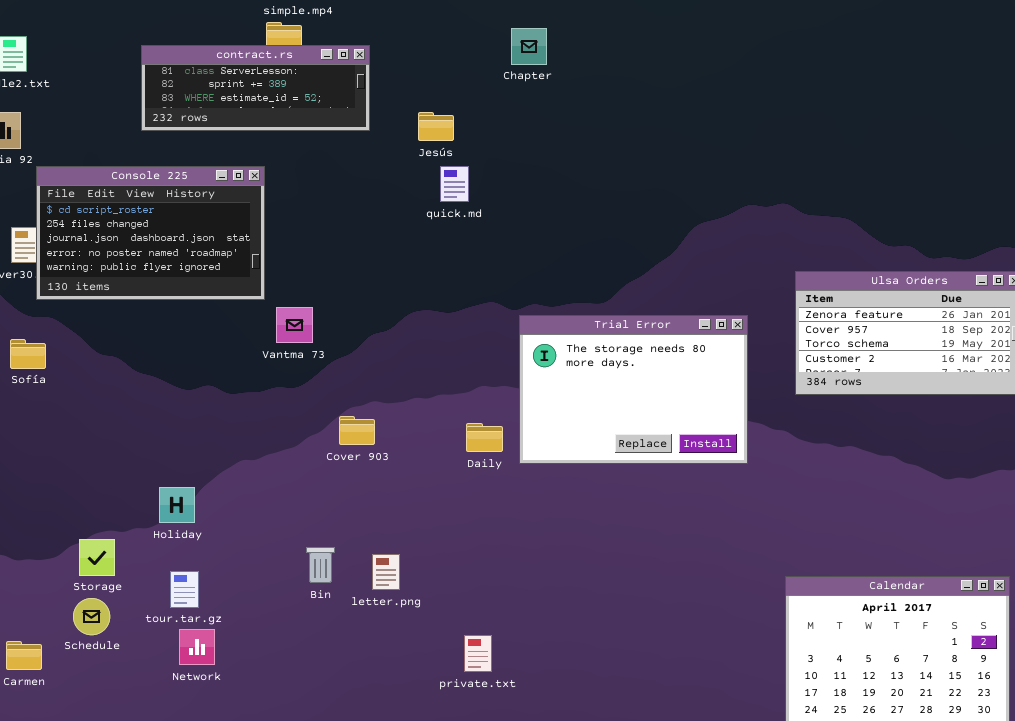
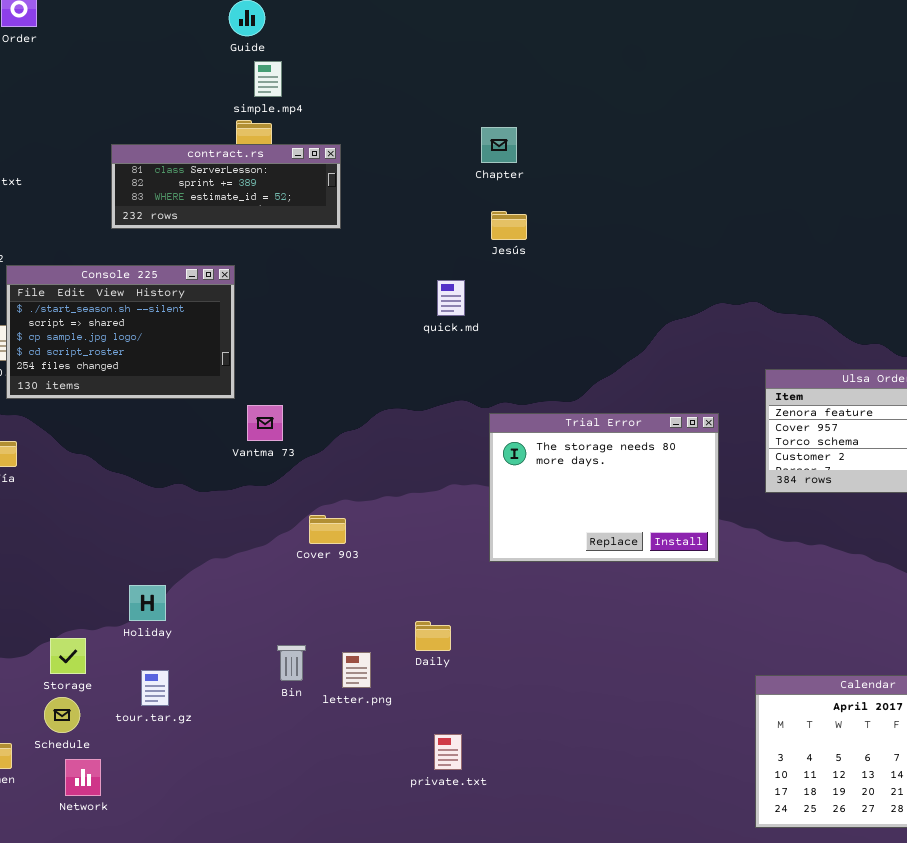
Jesús: [418,112,454,141] -> [491,211,527,240], moved
quick.md: [440,166,469,202] -> [437,280,465,316], moved
Console 225: [36,166,265,300] -> [6,265,235,399], scrolled up 3 rows
Daily: [466,423,503,452] -> [415,621,451,651], moved
Network: [179,629,215,665] -> [65,759,101,796], moved

